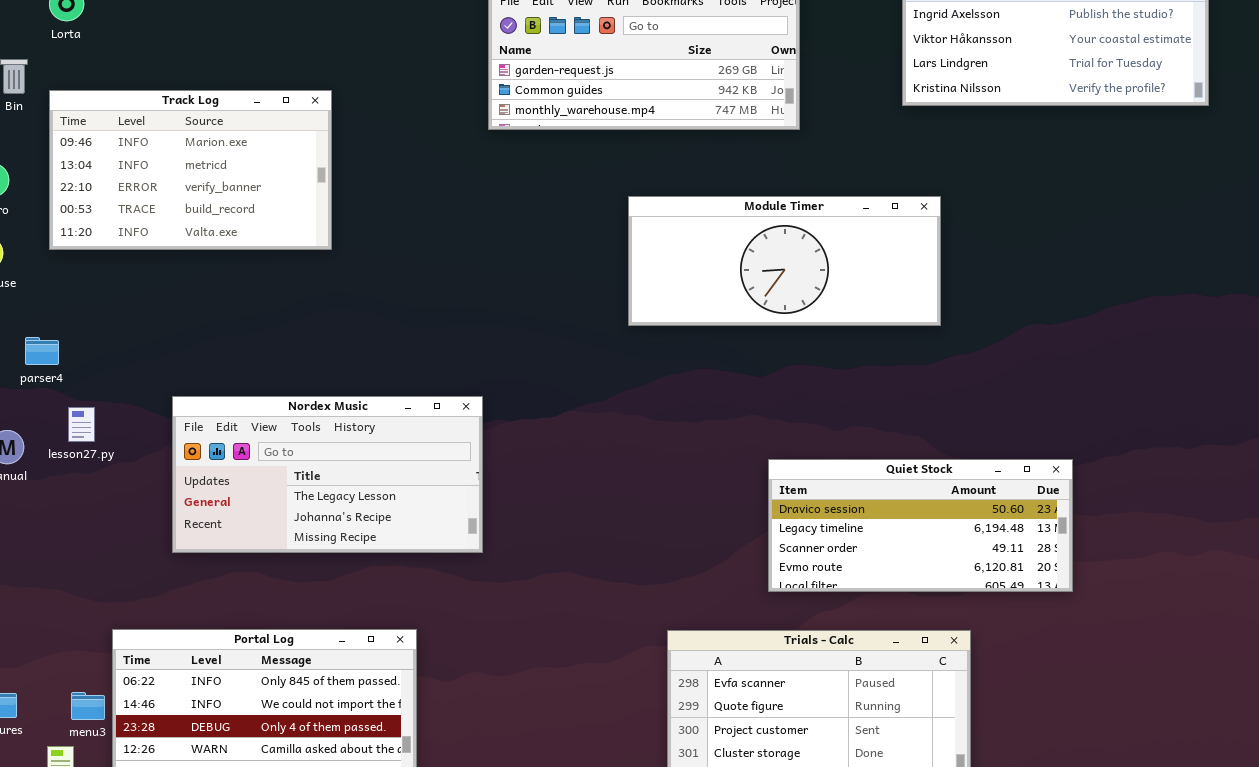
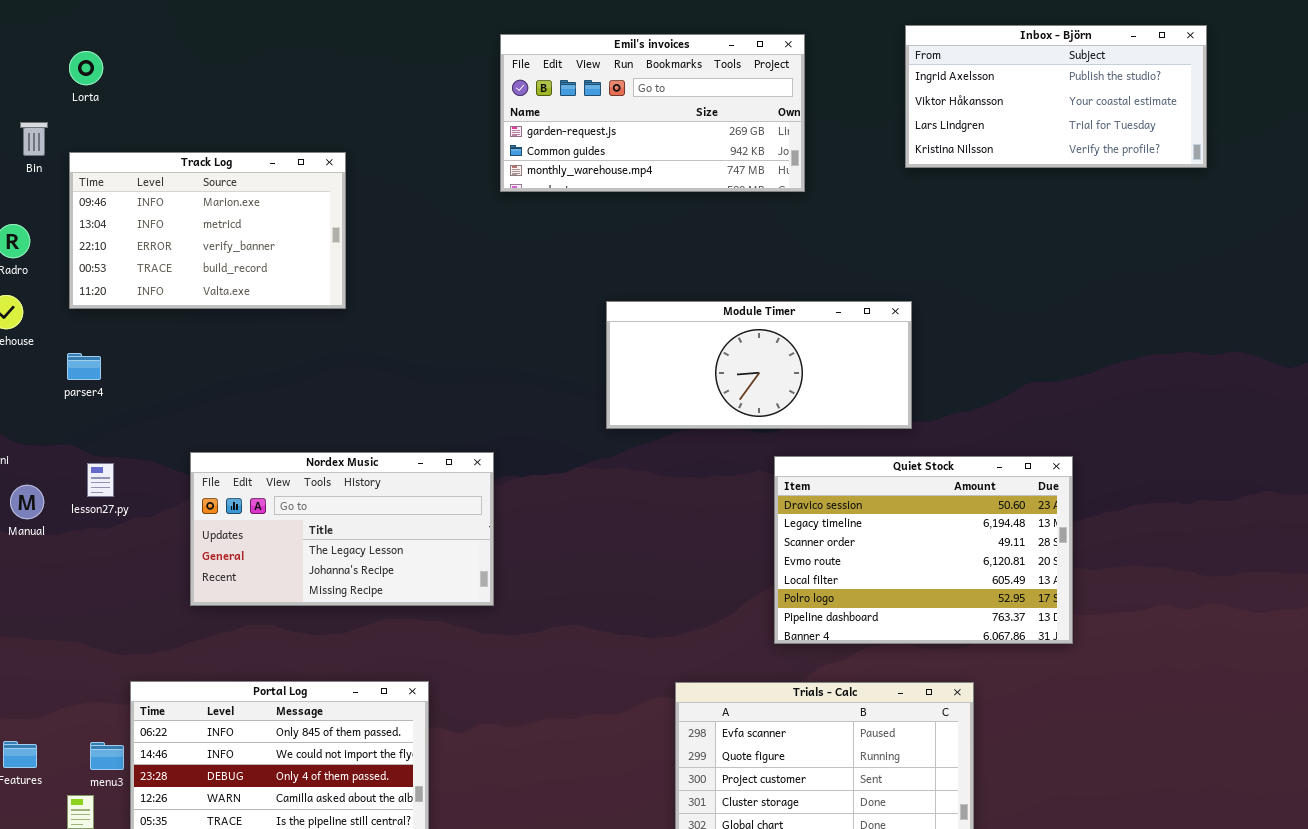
Module Timer: [628,196,941,326] -> [606,301,912,429], moved
parser4: [25,337,59,365] -> [67,353,101,380], moved
Quiet Stock: [768,459,1073,592] -> [774,456,1073,644], resized

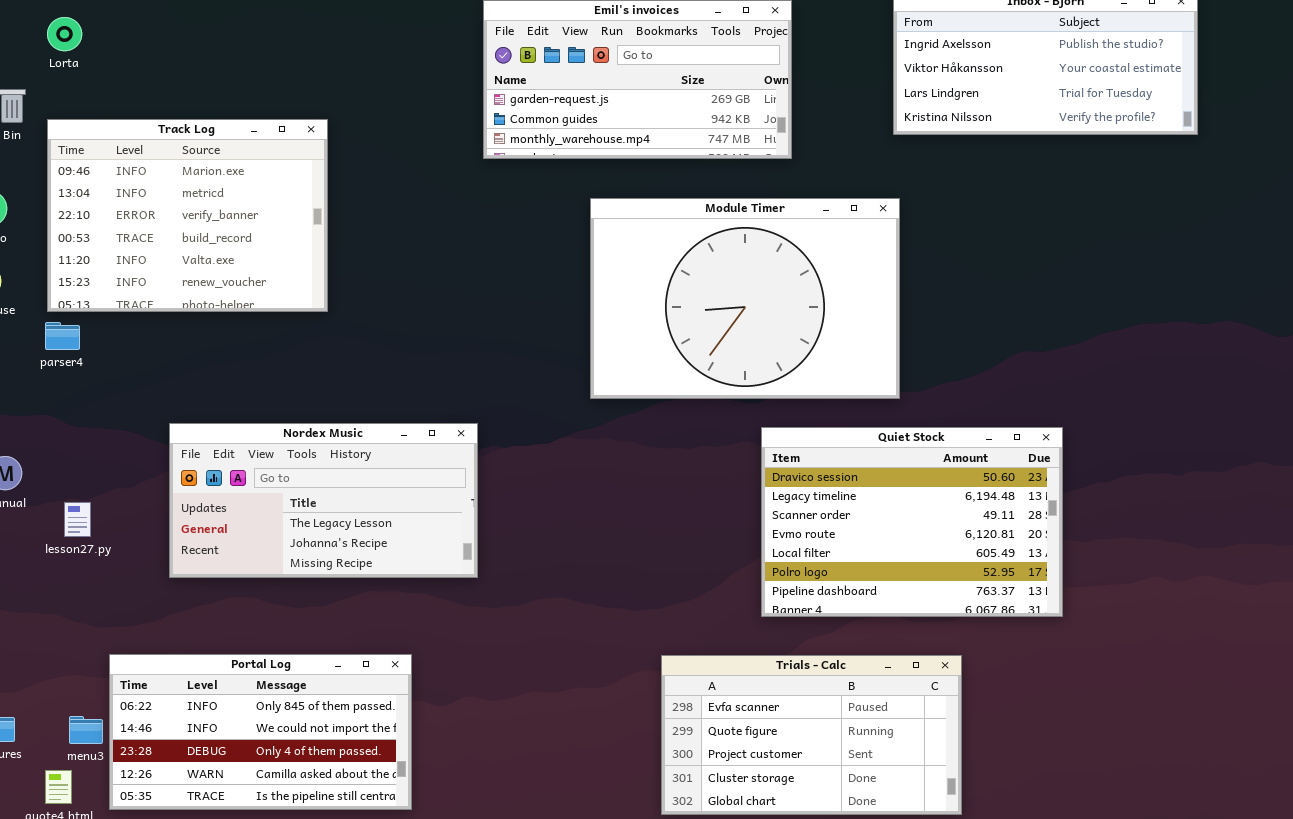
Track Log: [69,152,346,309] -> [47,119,328,312], resized
Module Timer: [606,301,912,429] -> [590,198,900,399], resized
lesson27.py: [87,463,114,497] -> [64,502,91,537], moved

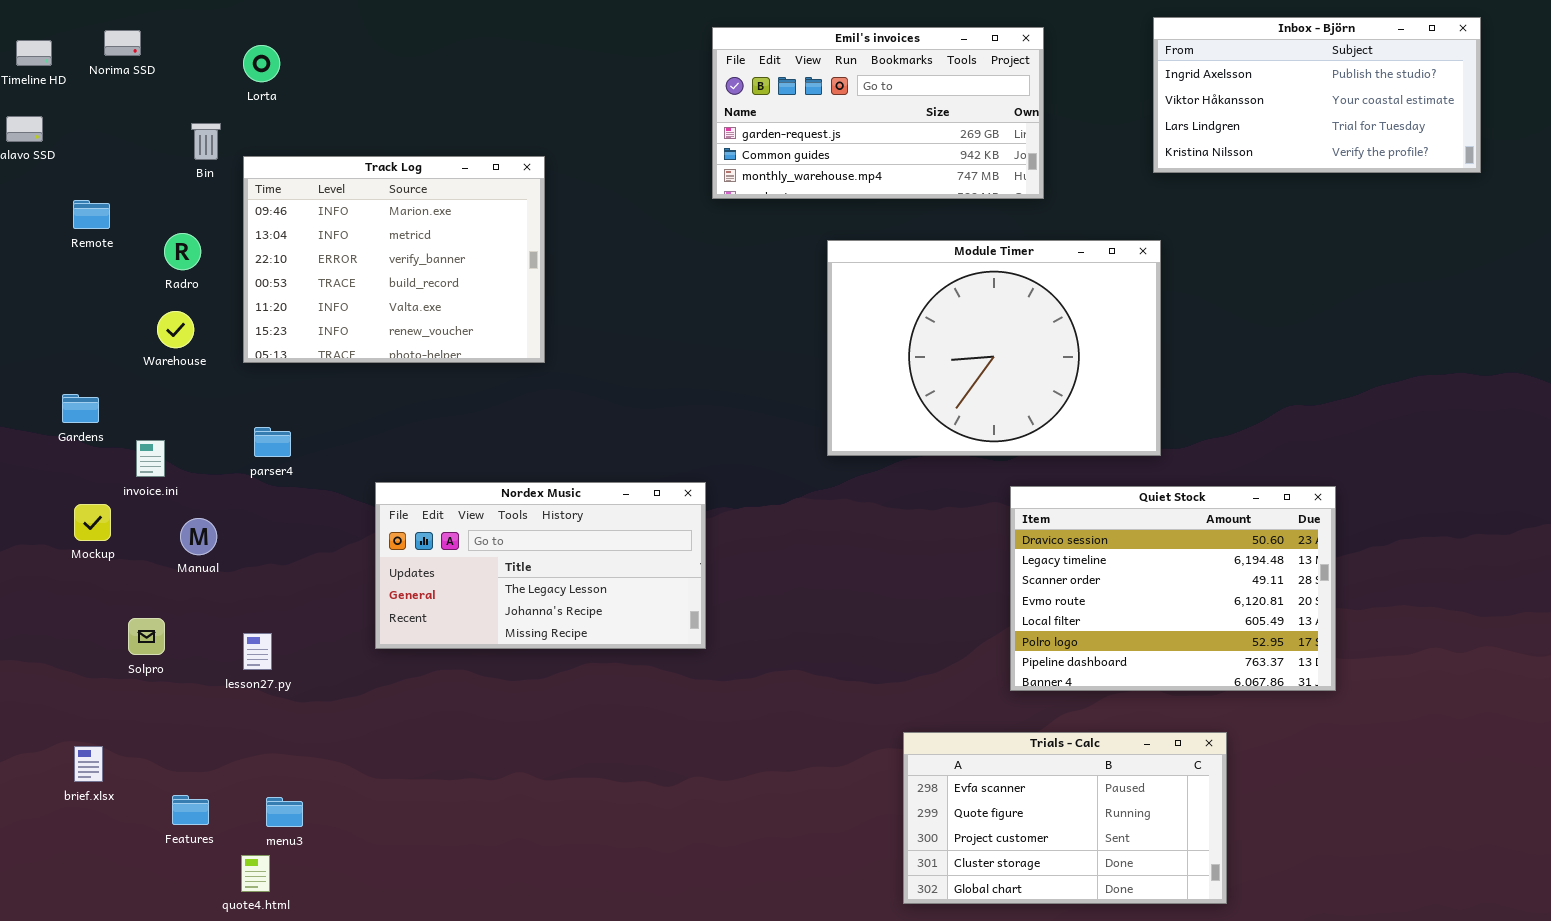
parser4: [45,322,80,350] -> [254,427,291,457], moved
lesson27.py: [64,502,91,537] -> [243,633,272,670], moved
Portal Log: [109,654,412,810] -> none, closed

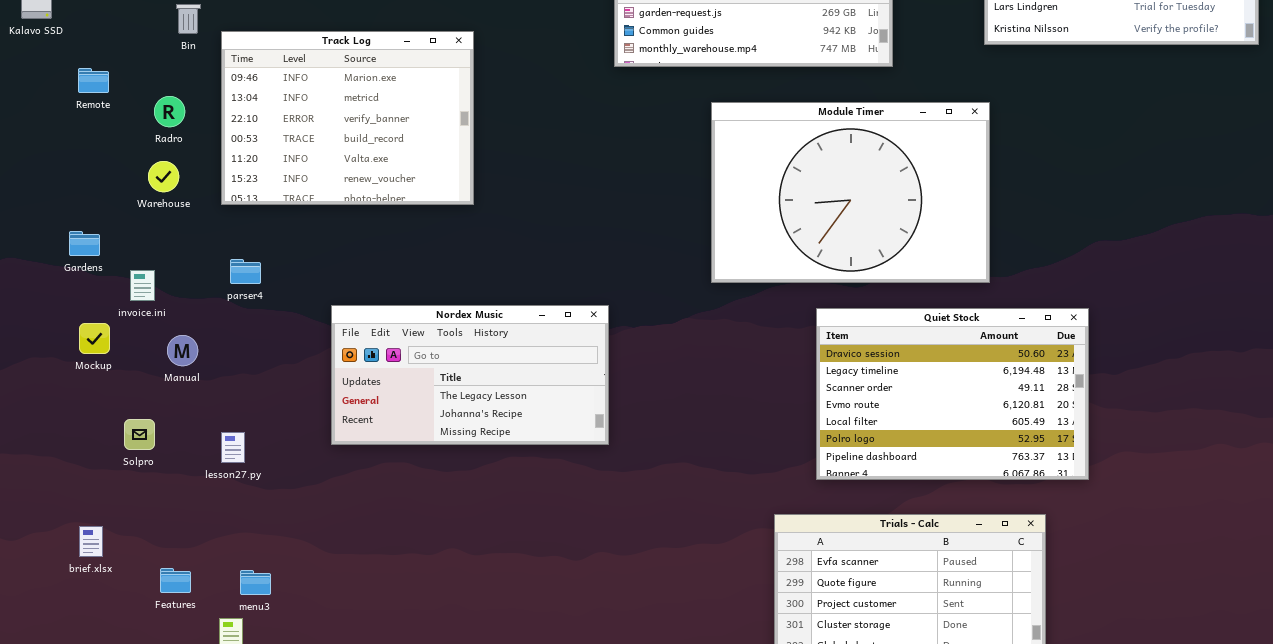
Quiet Stock: [1010,486,1336,691] -> [816,308,1089,480], moved

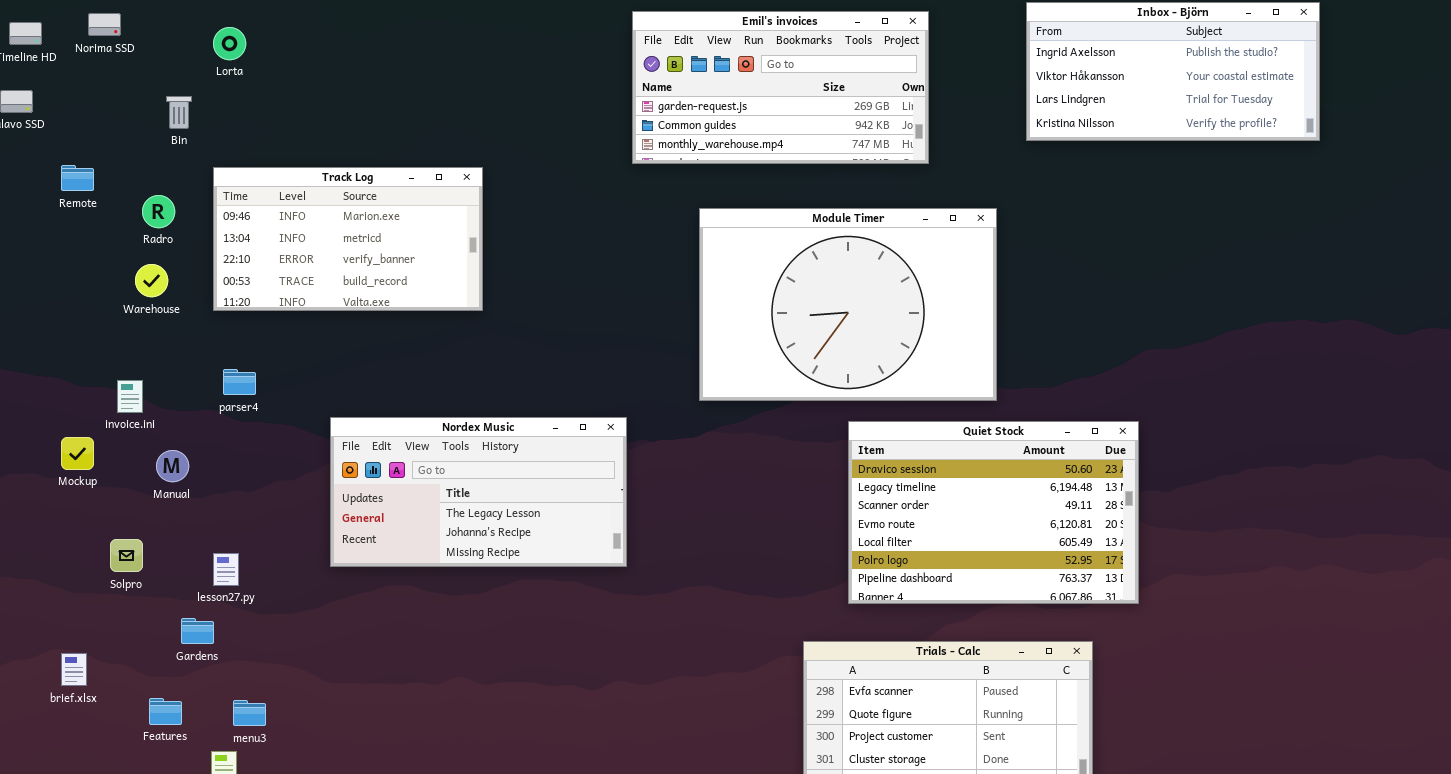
Track Log: [221,31,474,205] -> [213,167,483,311], resized
Module Timer: [711,102,990,283] -> [699,208,997,401], moved
Gardens: [69,231,100,256] -> [181,618,214,644], moved

